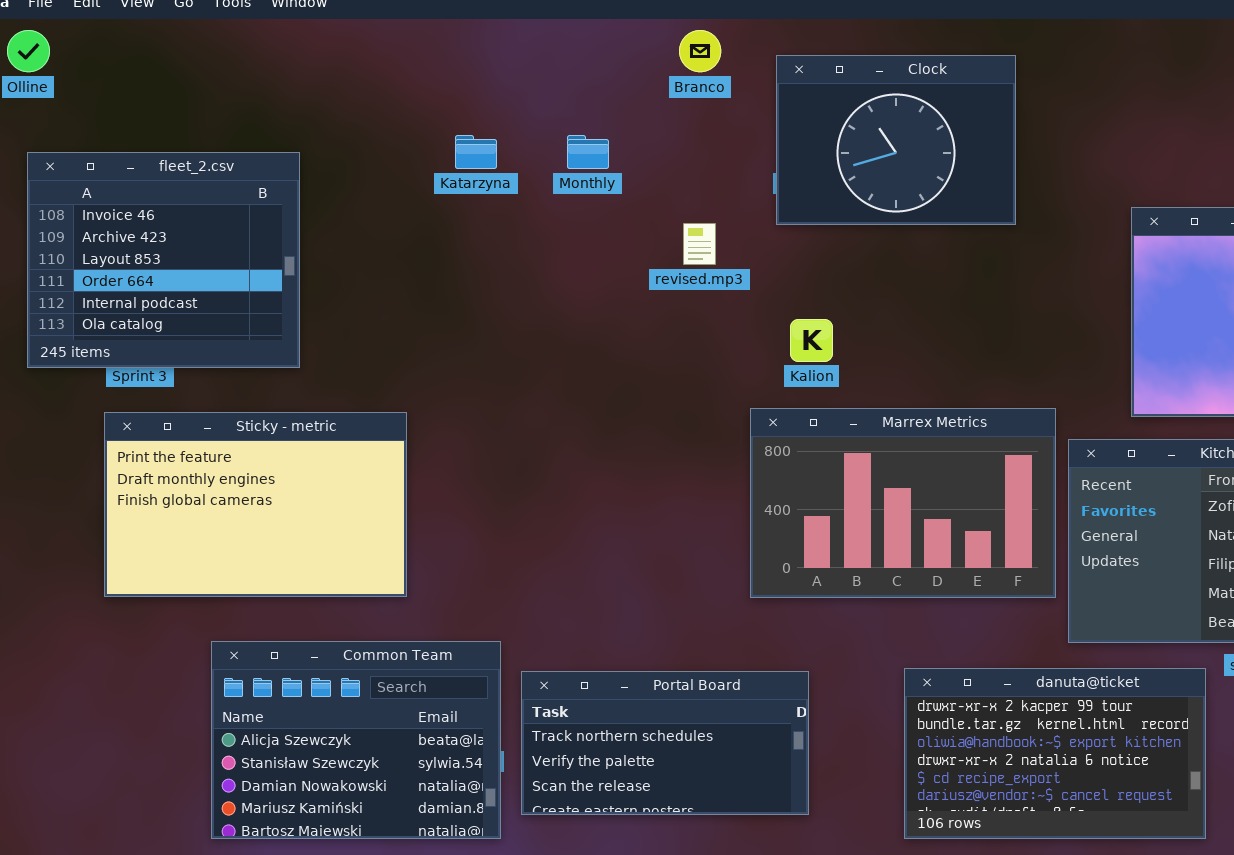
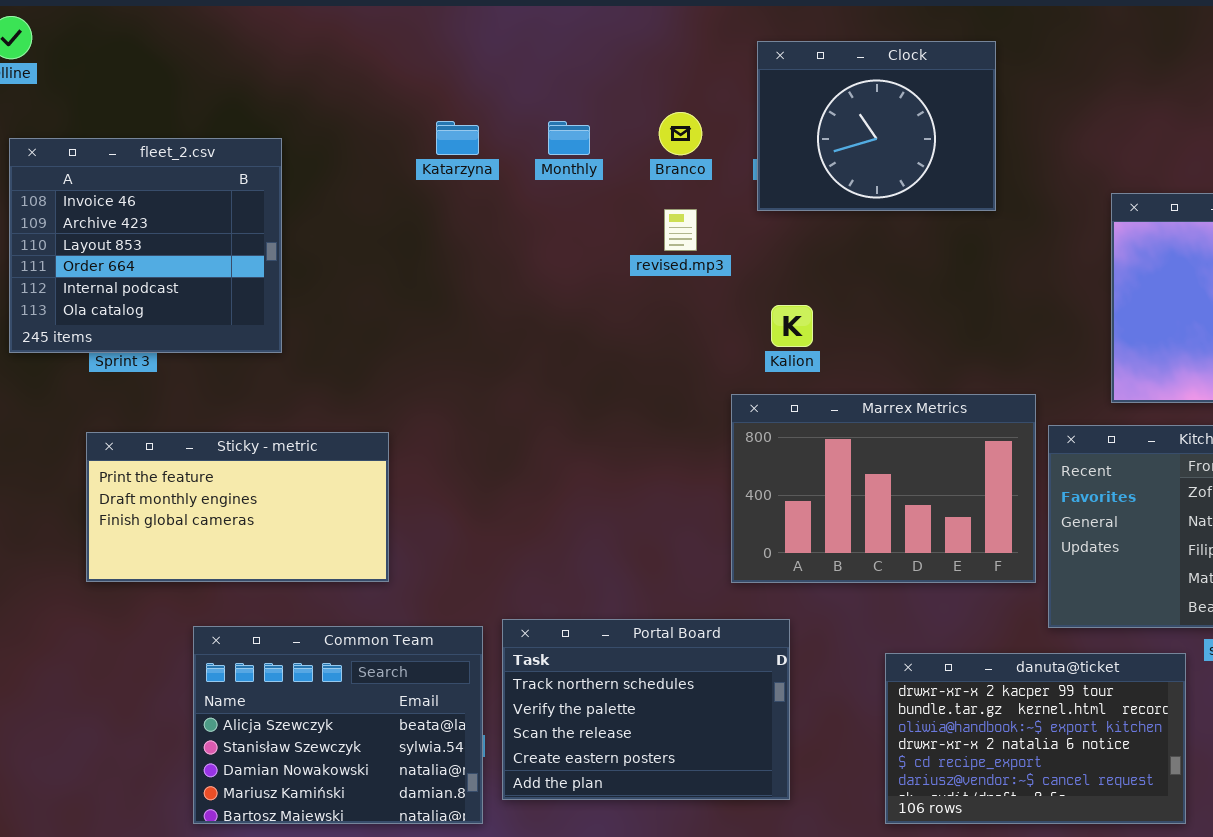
Branco: [679,30,721,72] -> [659,112,702,155], moved
Sticky - metric: [104,412,407,597] -> [86,432,389,582], resized
Portal Board: [521,671,809,815] -> [502,619,790,800], resized

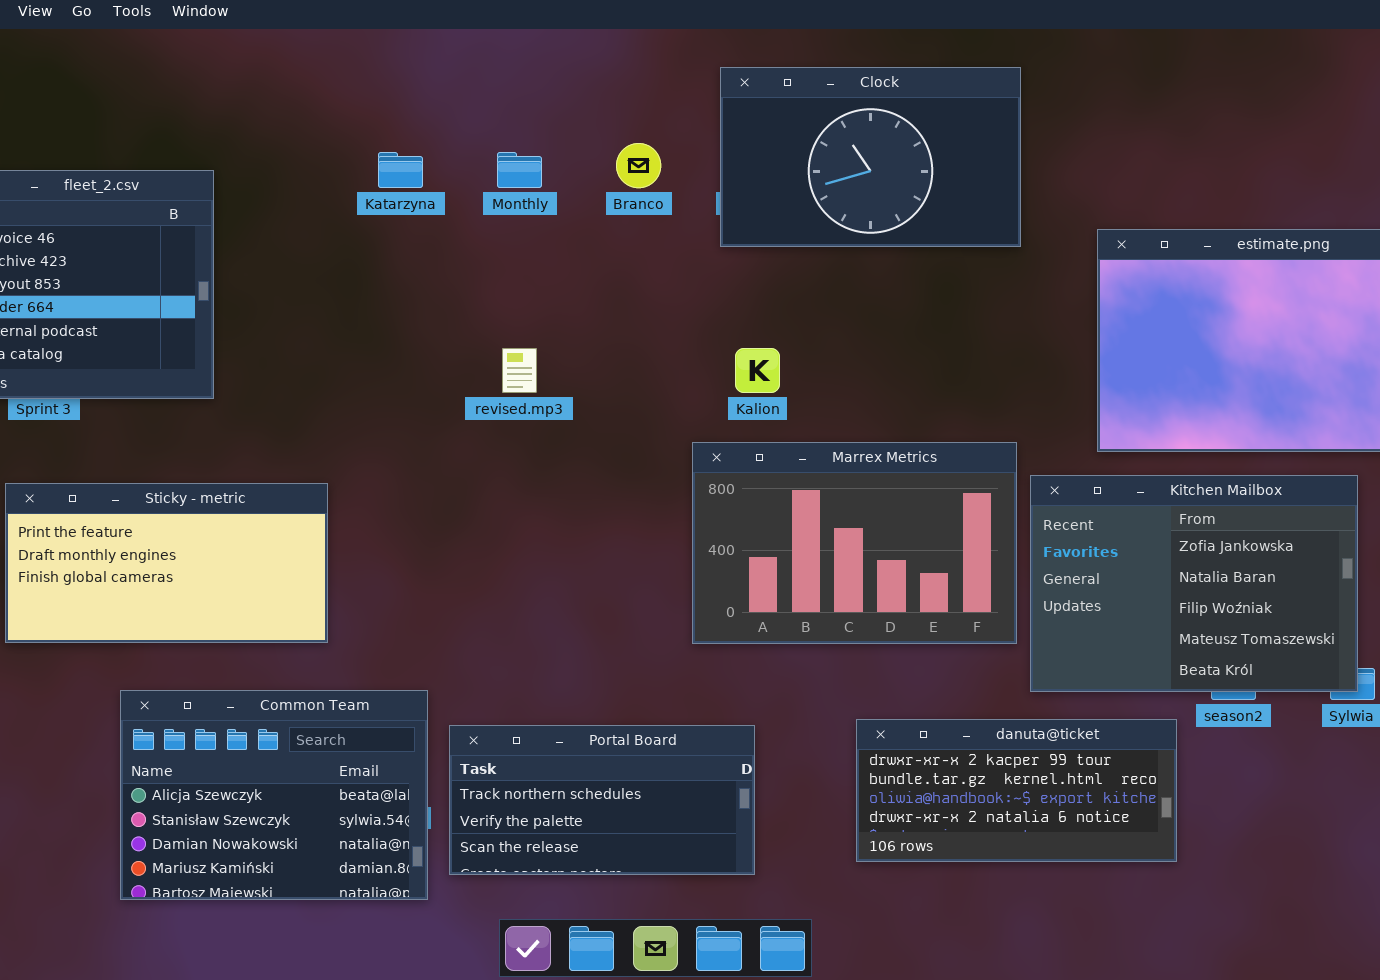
Clock: [757,41,996,211] -> [720,67,1021,247], resized
revised.mp3: [664,209,697,251] -> [502,348,537,393], moved
Portal Board: [502,619,790,800] -> [449,725,755,875], resized
danuta@ticket: [885,653,1186,824] -> [856,719,1177,862], resized

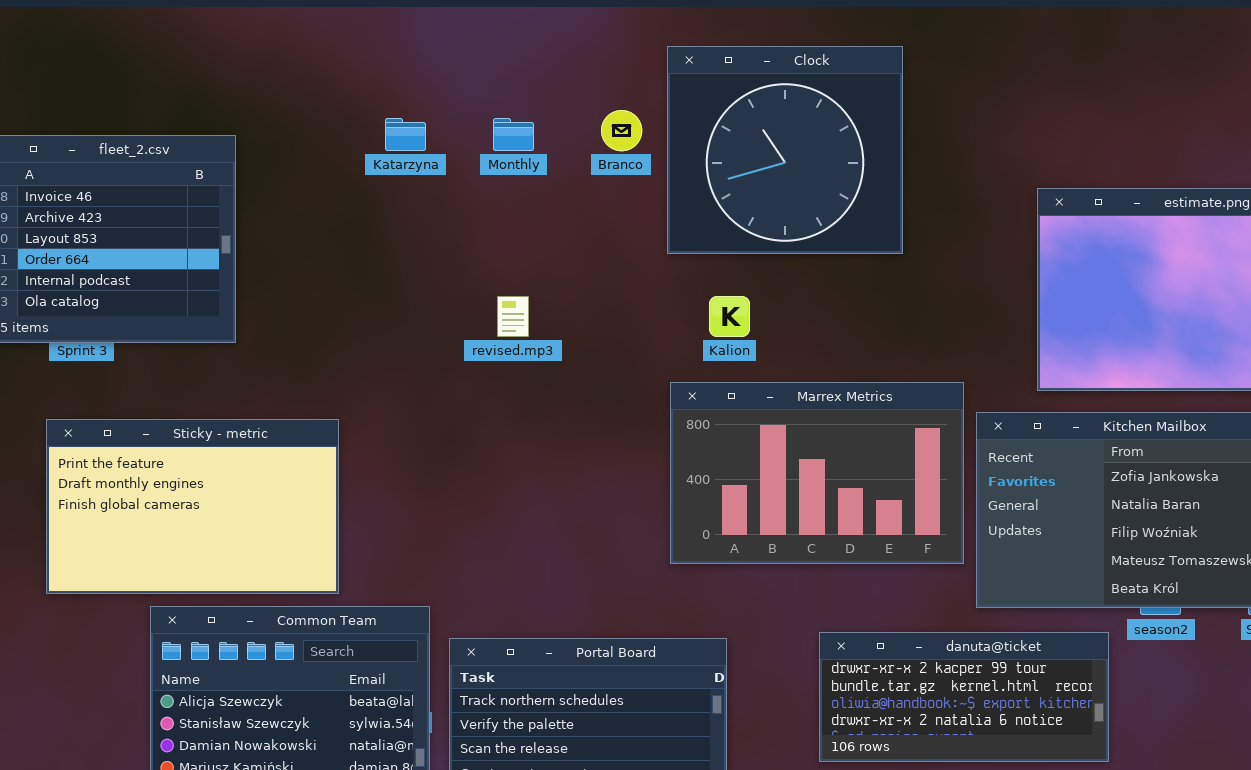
Clock: [720,67,1021,247] -> [667,46,903,254], moved, resized
Sticky - metric: [5,483,328,643] -> [46,419,339,594], resized

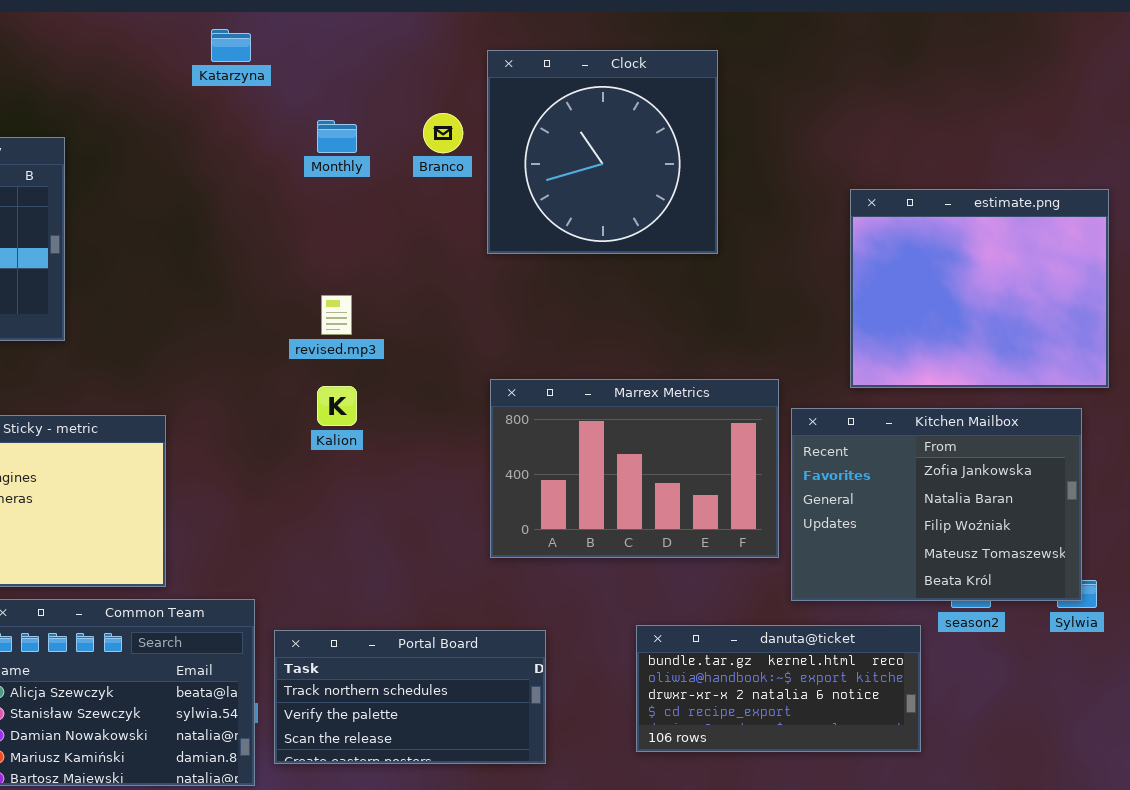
Katarzyna: [385,118,426,151] -> [211,29,251,62], moved
Kalion: [709,296,750,337] -> [317,386,357,426], moved
danuta@ticket: [819,632,1109,762] -> [636,625,921,752], scrolled down 1 row

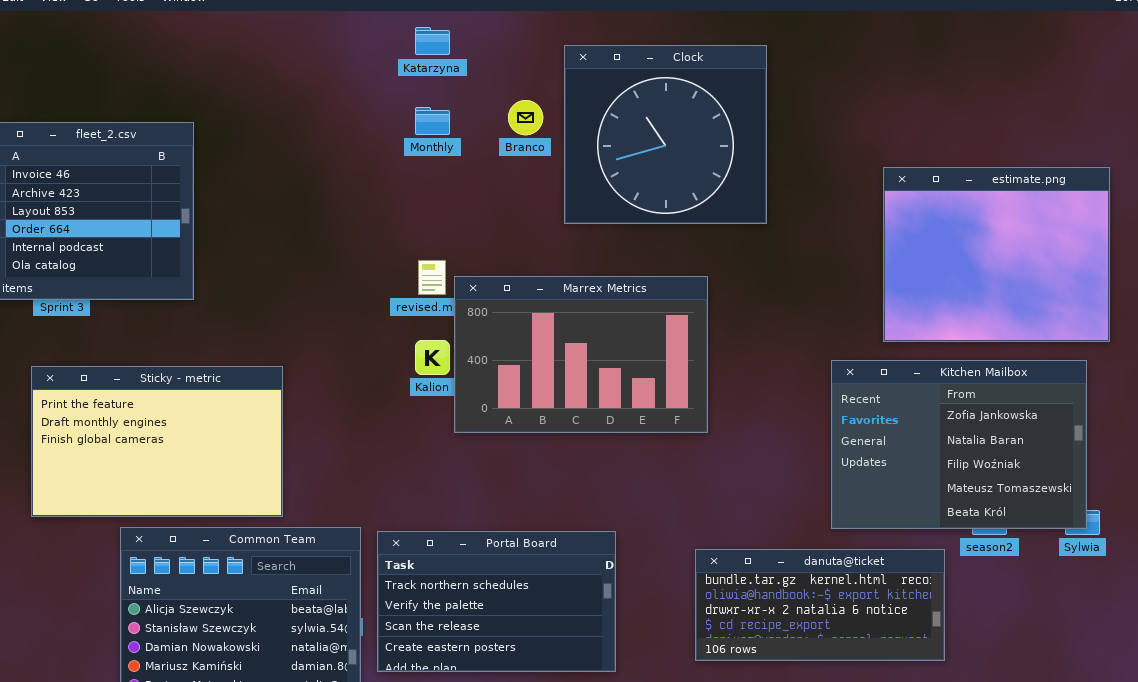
Katarzyna: [211,29,251,62] -> [415,27,450,55], moved
Marrex Metrics: [490,379,779,558] -> [454,276,708,433], moved
Portal Board: [274,630,546,764] -> [377,531,616,672], resized

